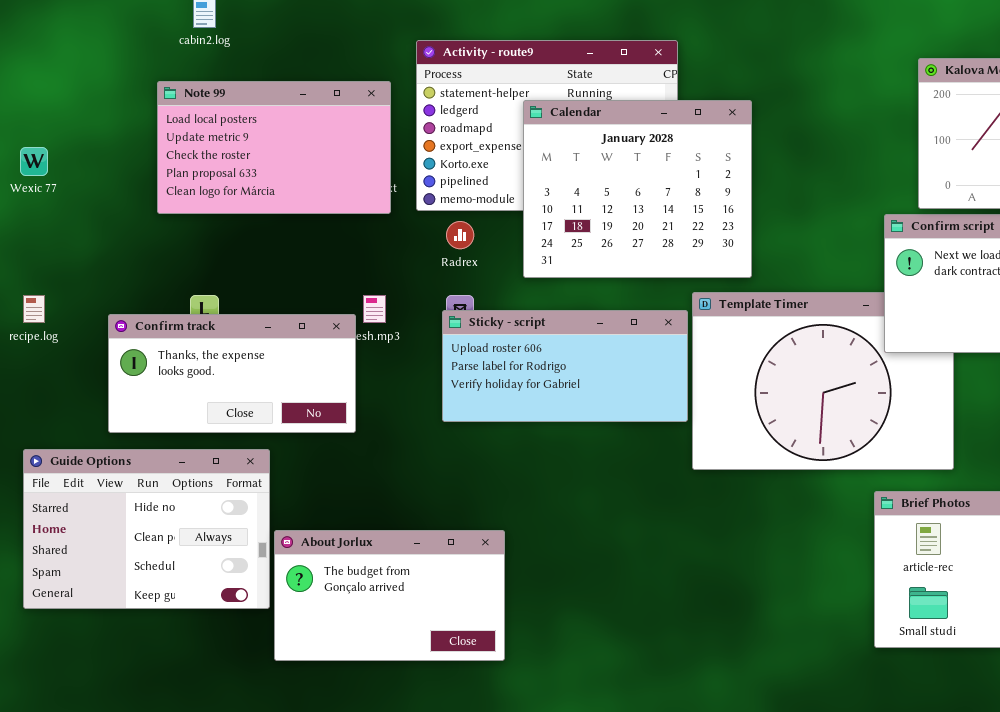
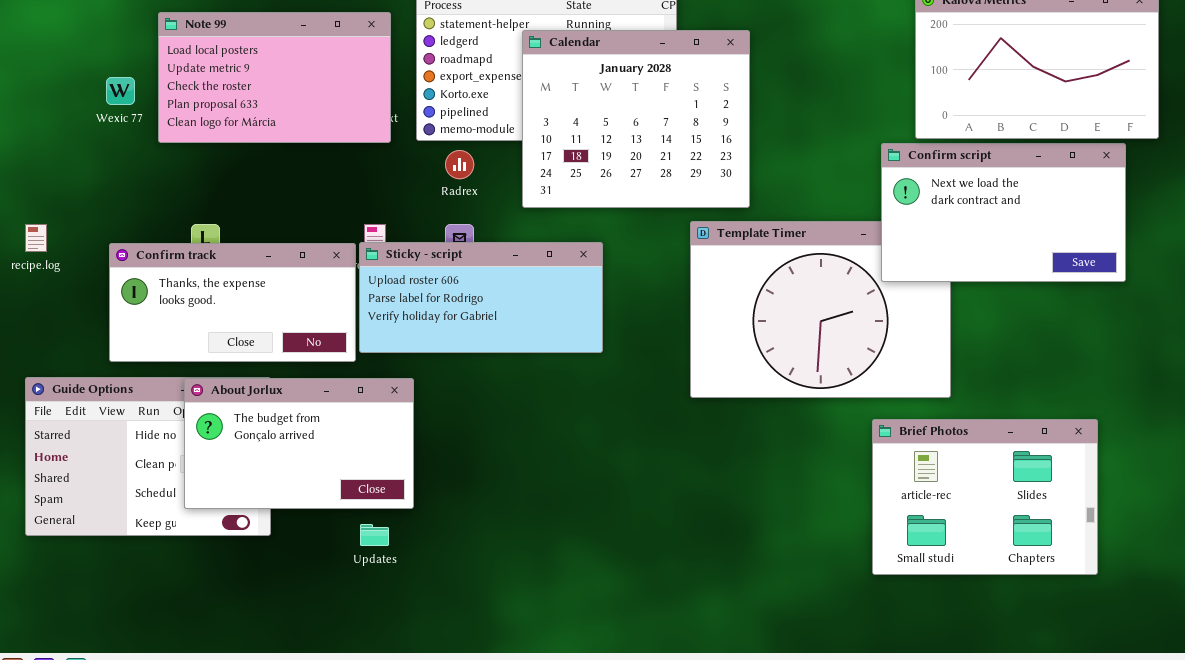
Wexic 77: [20,147,48,176] -> [106,77,135,105], moved
Sticky - script: [442,310,688,422] -> [359,242,603,353], moved
About Jorlux: [274,530,505,661] -> [184,378,414,509], moved

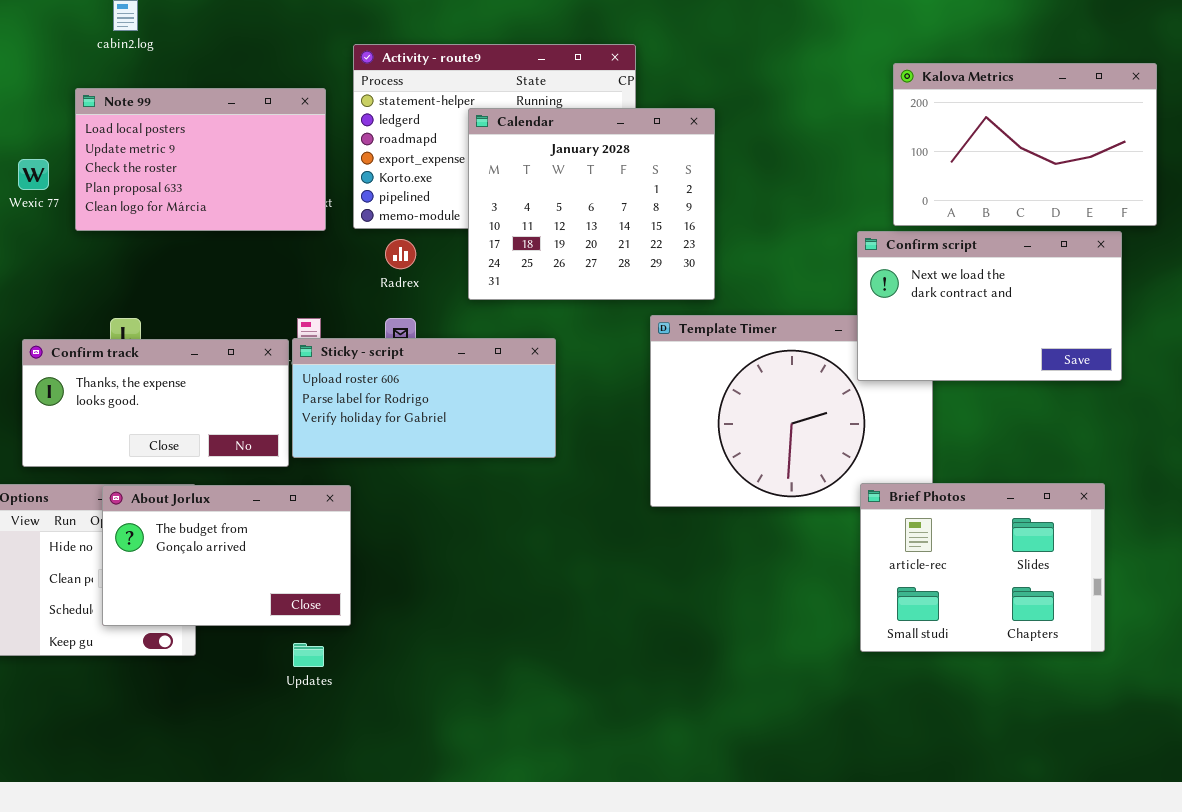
Brief Photos: [872,419,1098,575] -> [860,483,1105,652], moved

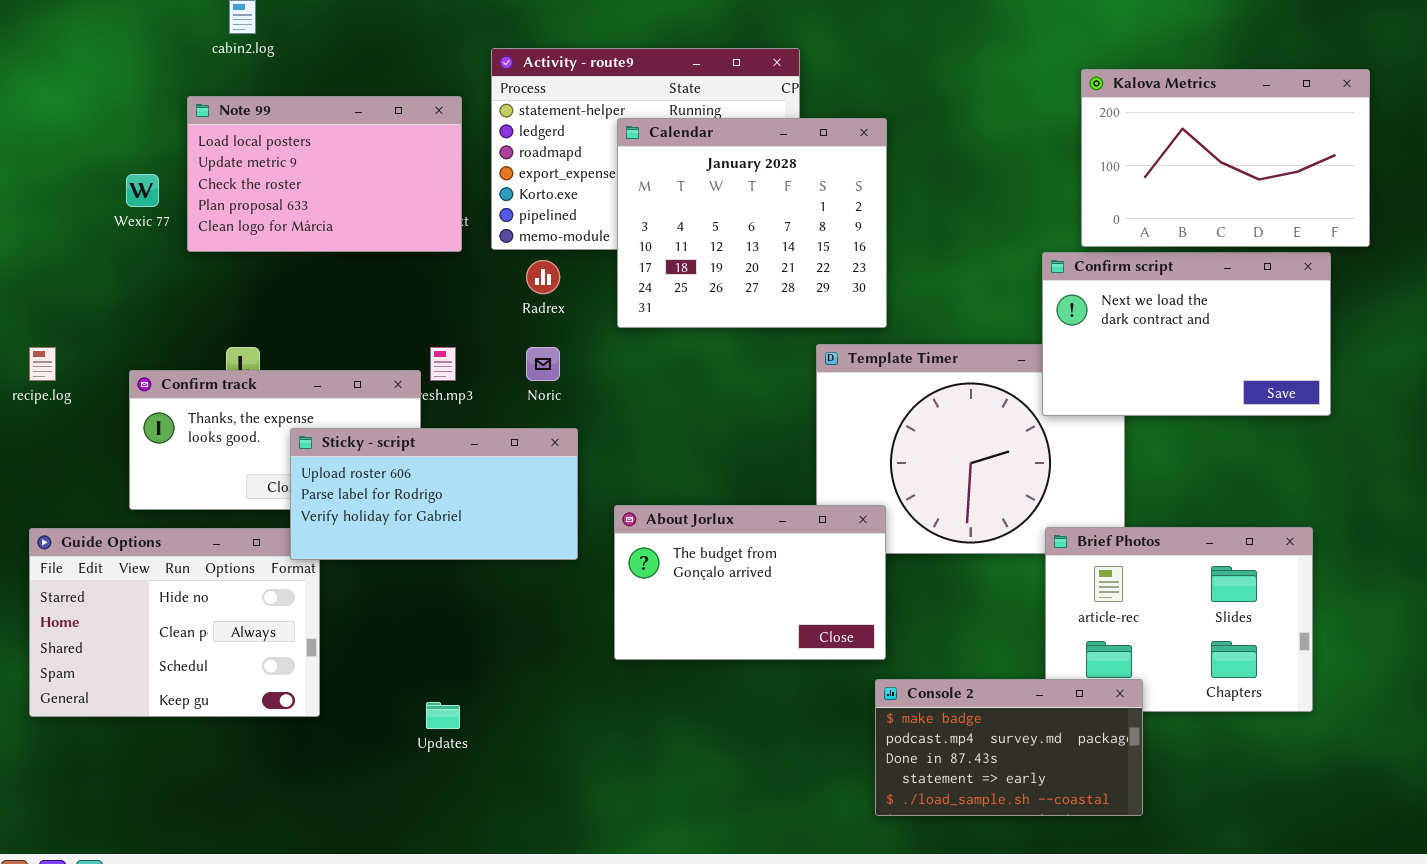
Sticky - script: [292,338,556,458] -> [290,428,578,560], moved
About Jorlux: [102,485,351,626] -> [614,505,886,660], moved
Console 2: none -> [875,679,1143,816], opened

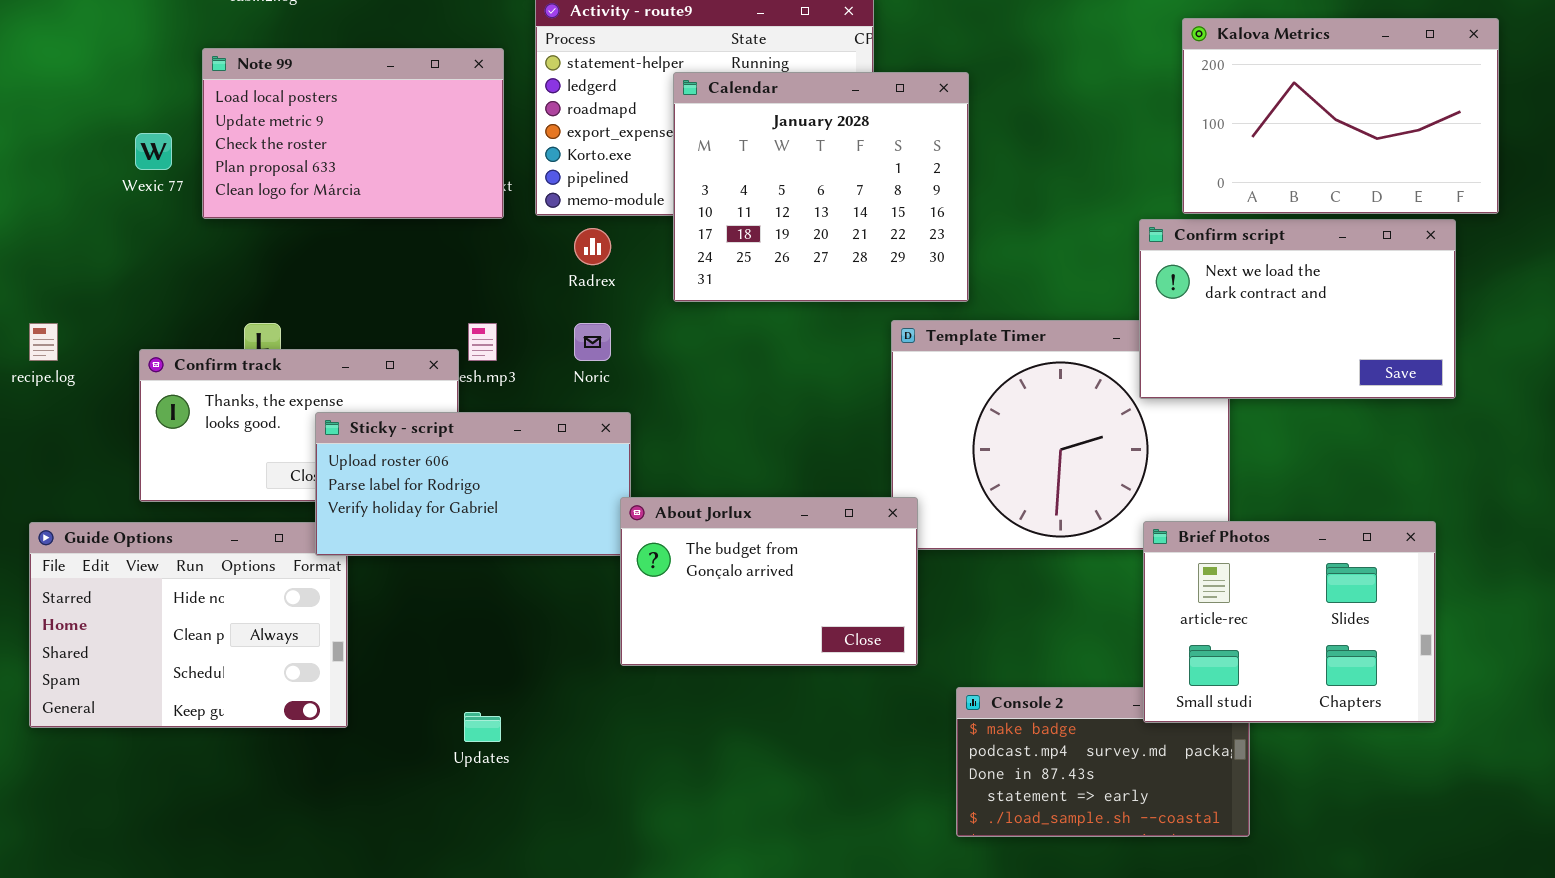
About Jorlux: [614,505,886,660] -> [620,497,918,666], moved
Brief Photos: [1045,527,1313,712] -> [1143,521,1436,723], raised

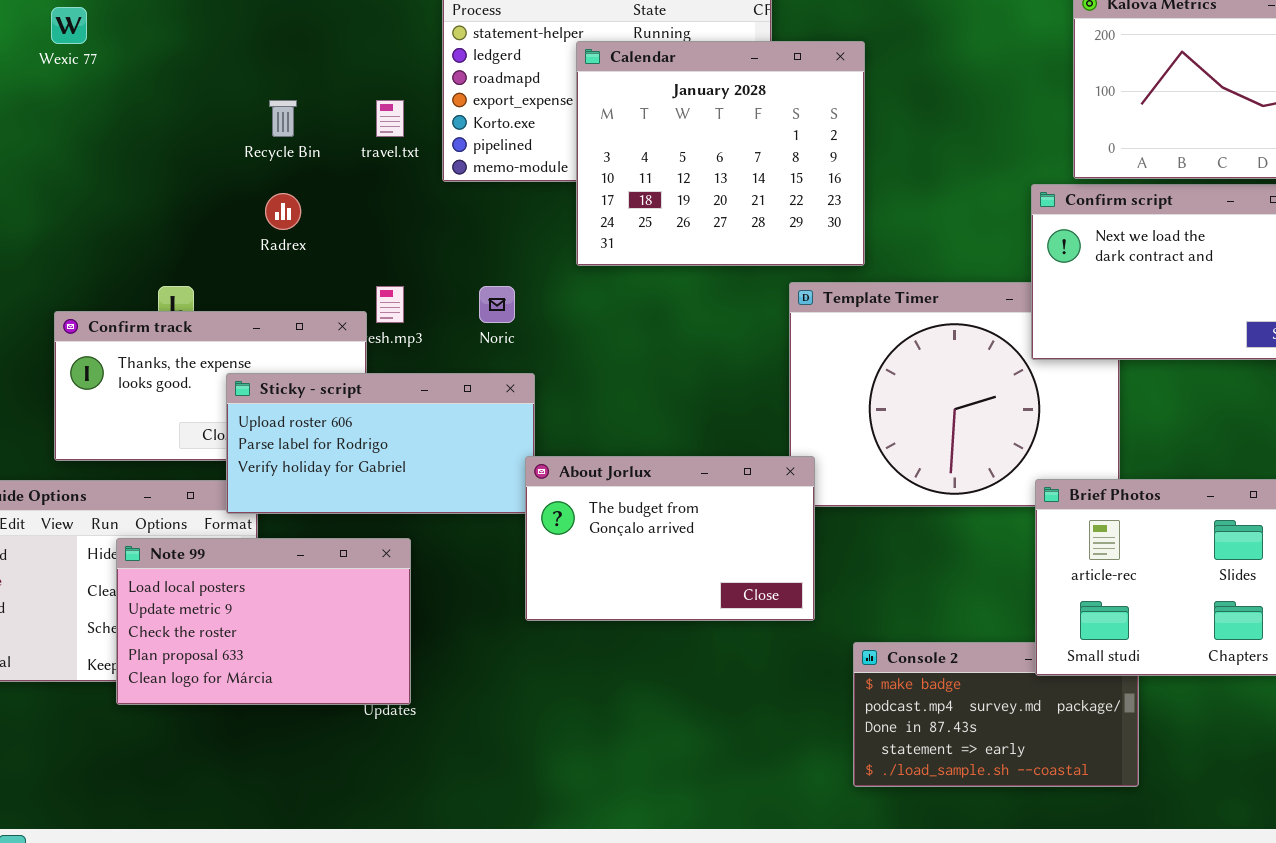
Note 99: [202,48,504,219] -> [116,538,411,705], moved
Wexic 77: [135,133,172,170] -> [51,7,87,44], moved
Radrex: [574,228,611,265] -> [265,193,301,230], moved

